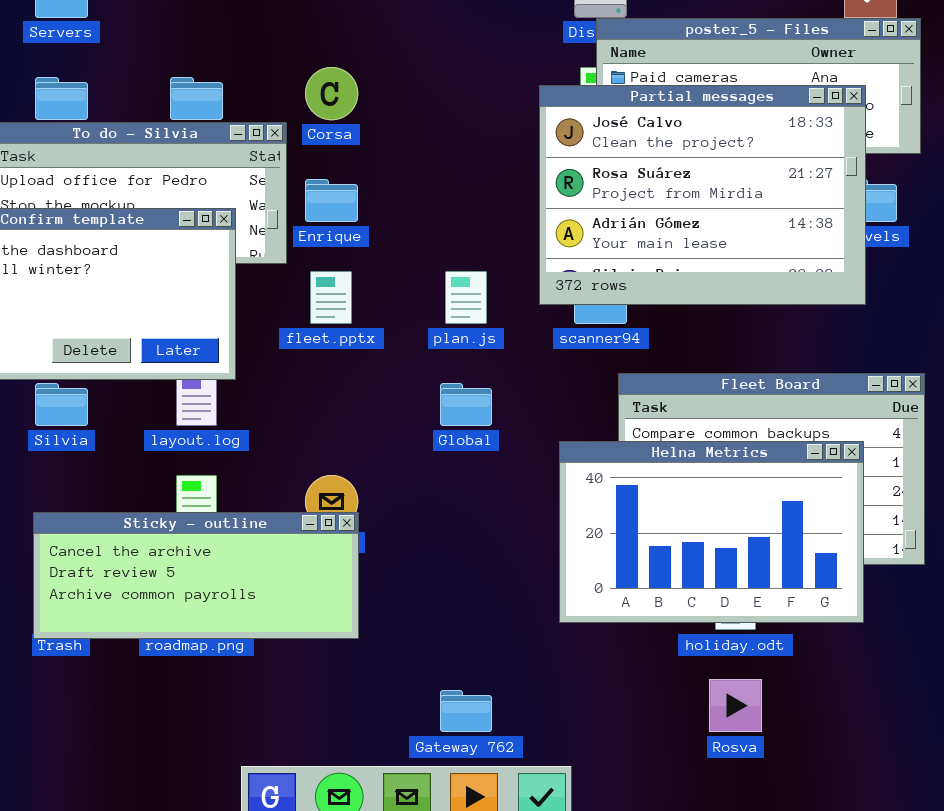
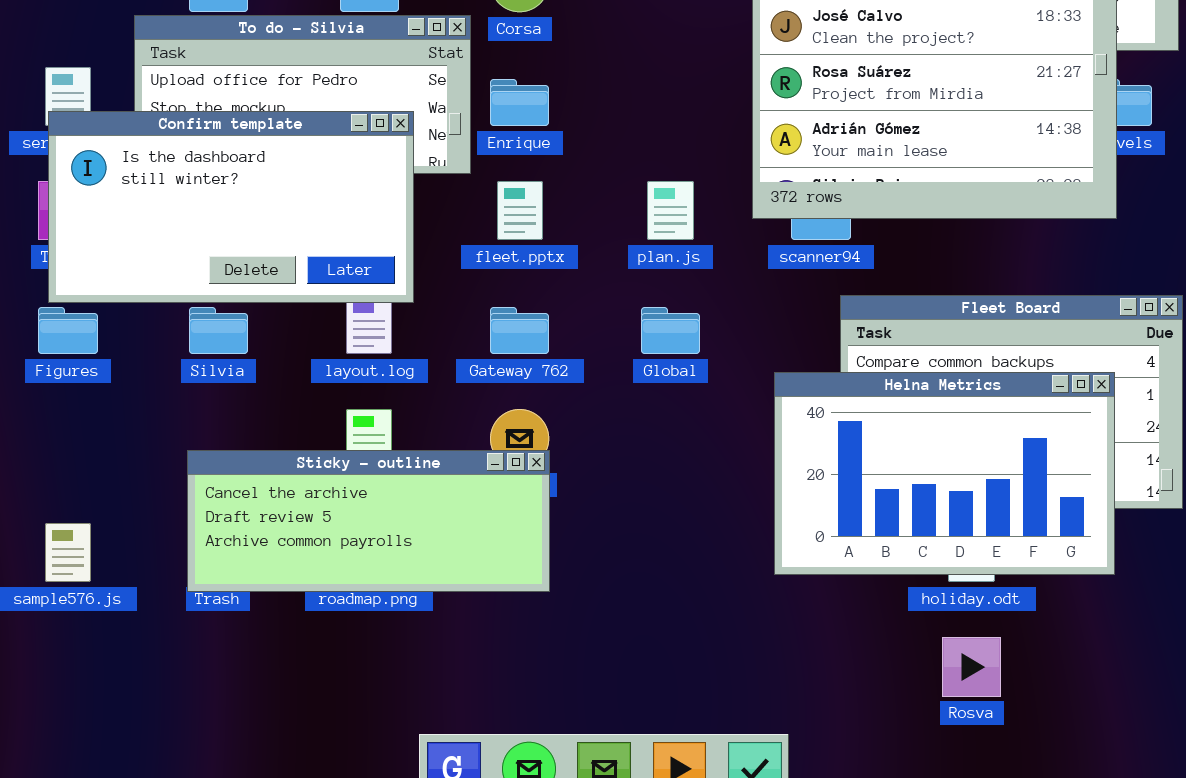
Gateway 762: [440,690,492,732] -> [490,307,549,354], moved

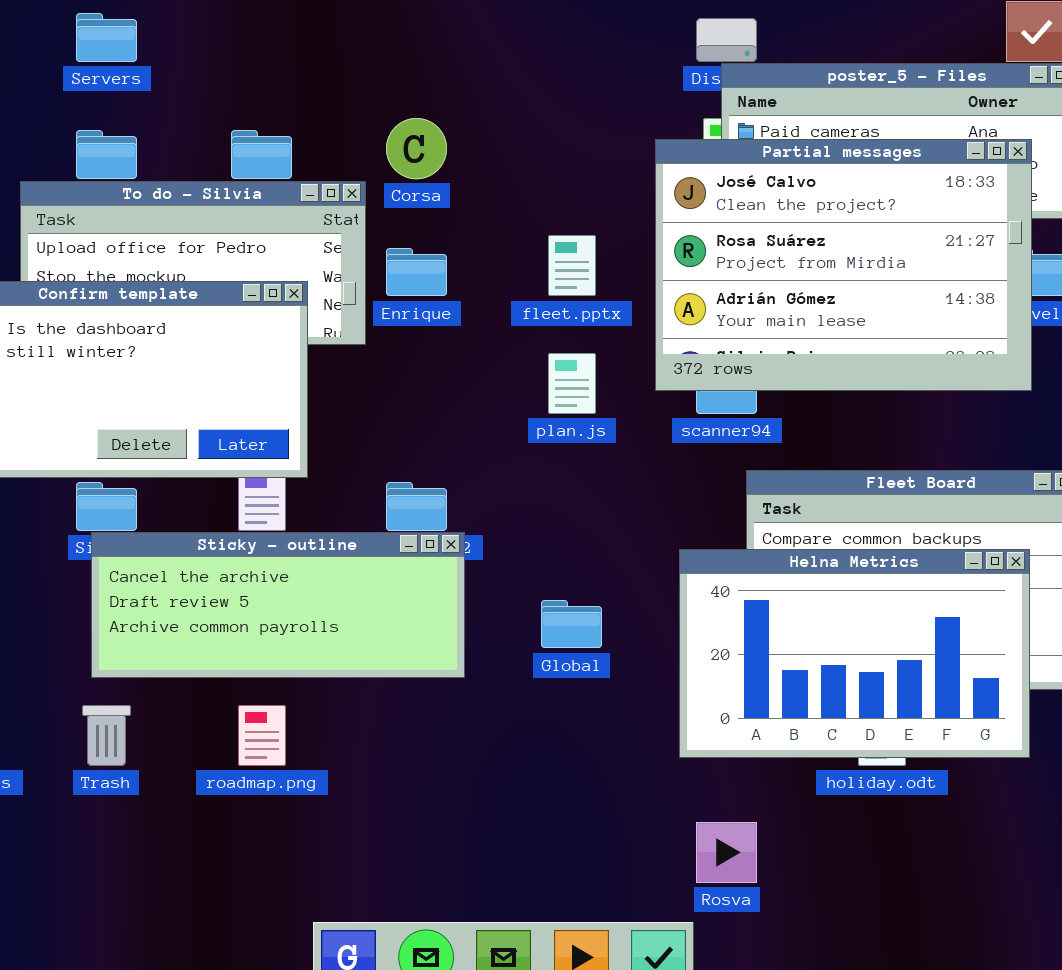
fleet.pptx: [497,181,543,240] -> [548,235,596,296], moved
Global: [641,307,700,354] -> [541,600,602,648], moved
Sticky - outline: [187,450,550,592] -> [91,532,465,678], moved
Rosva: [942,637,1001,697] -> [696,822,757,883], moved

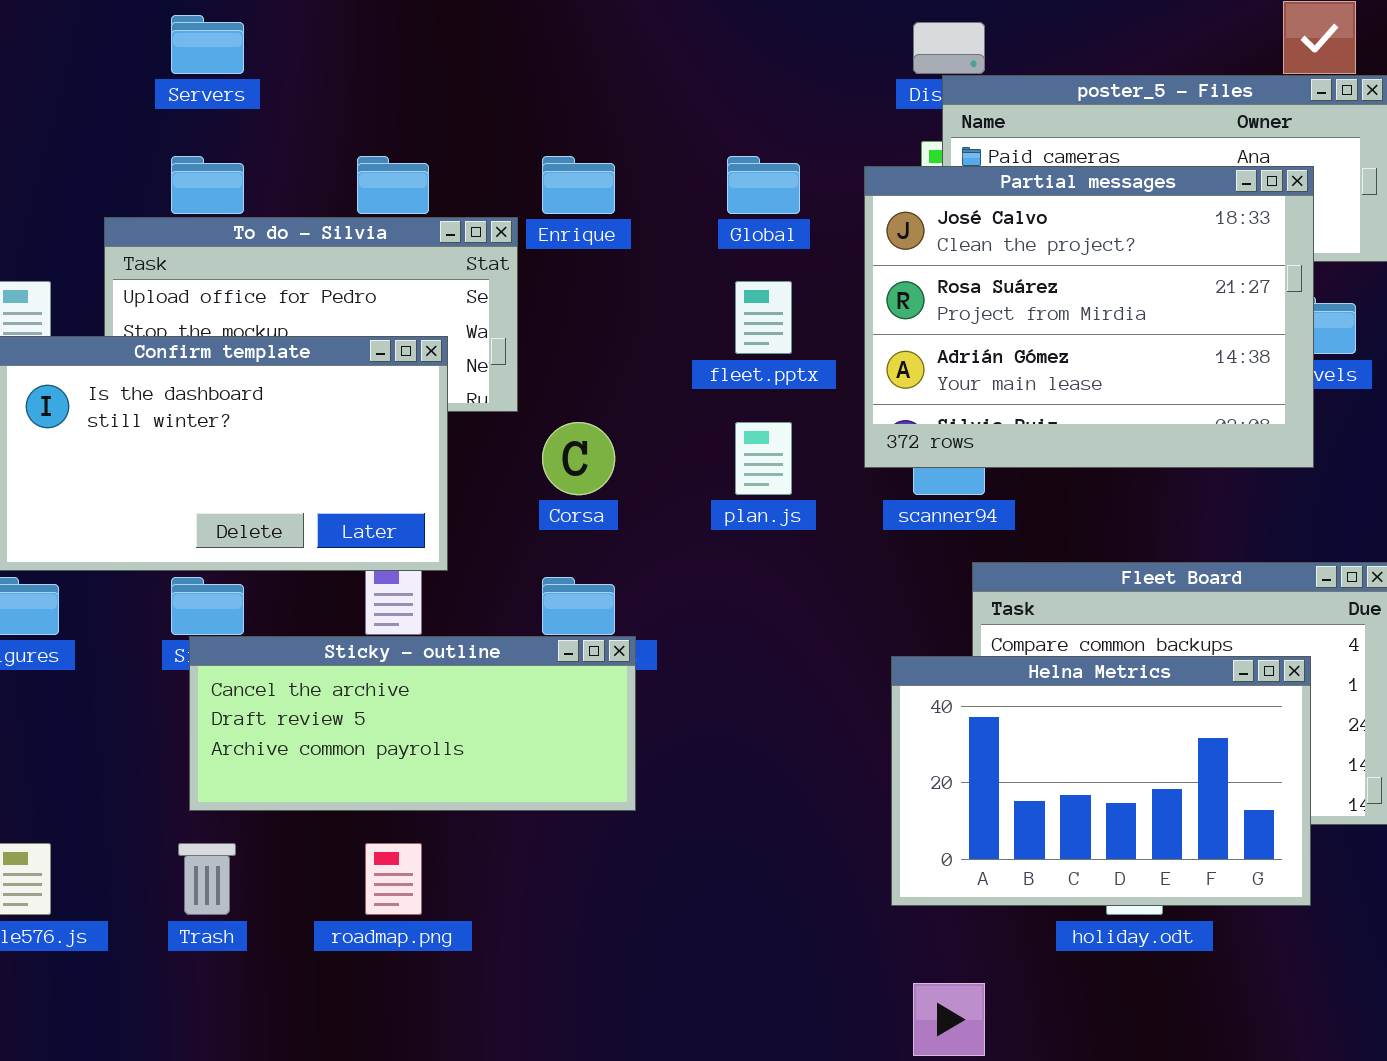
Corsa: [386,118,447,179] -> [542,422,615,495], moved
Enrique: [386,248,447,296] -> [542,156,615,214], moved
Global: [541,600,602,648] -> [727,156,800,214], moved

